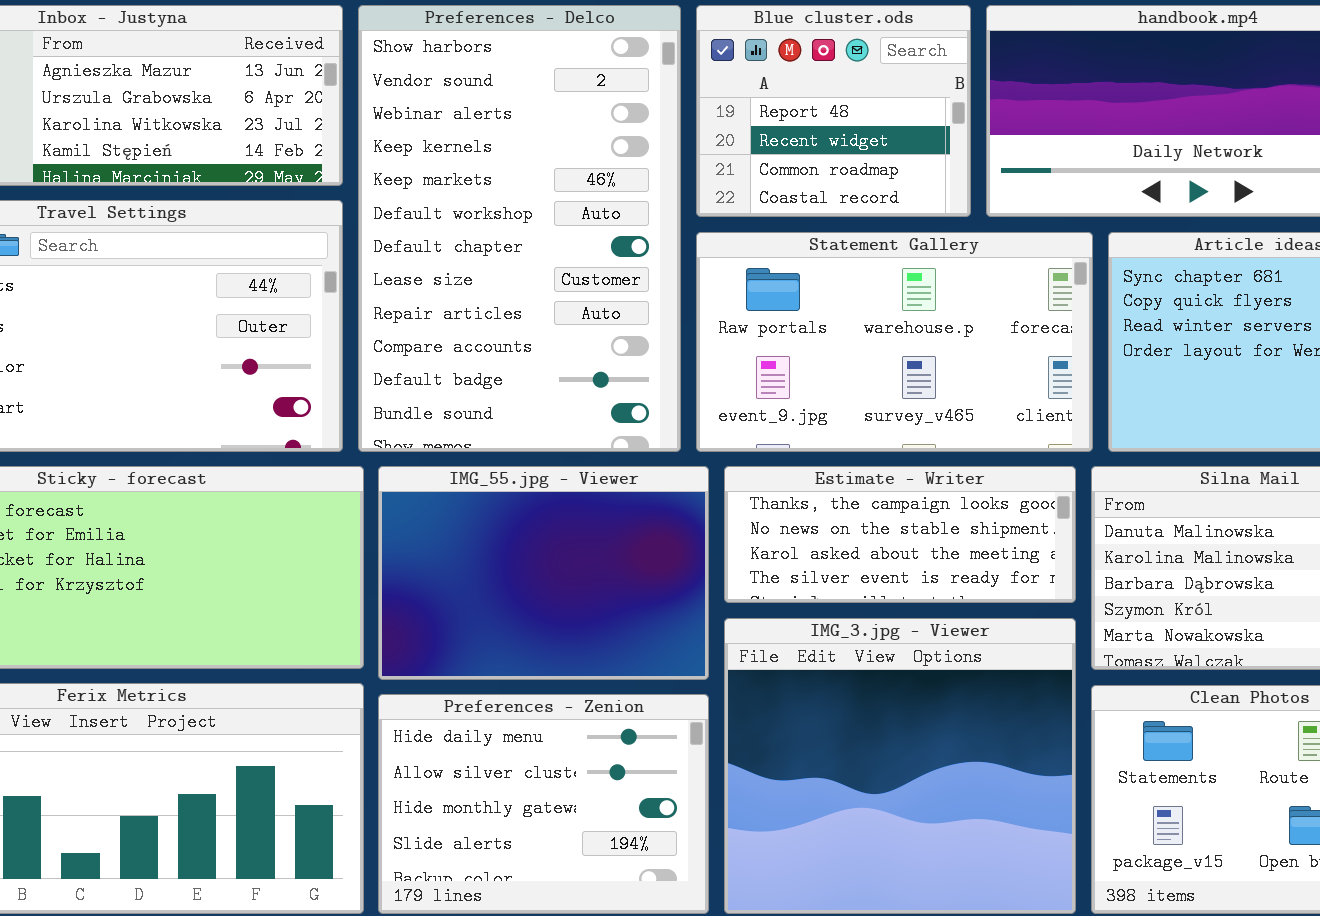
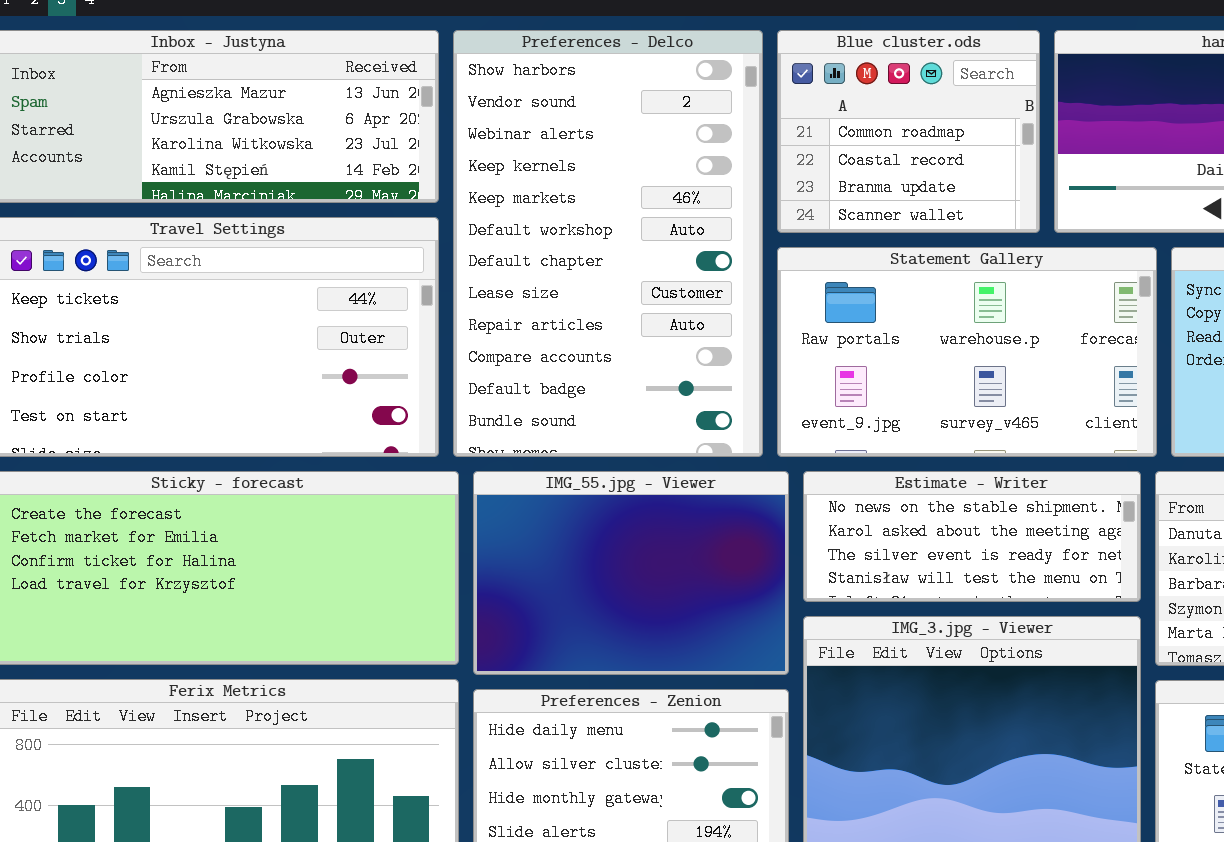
Blue cluster.ods: [696,5,971,217] -> [777,30,1040,233], scrolled down 2 rows
Estimate - Writer: [724,466,1076,603] -> [803,471,1141,602], scrolled down 1 row

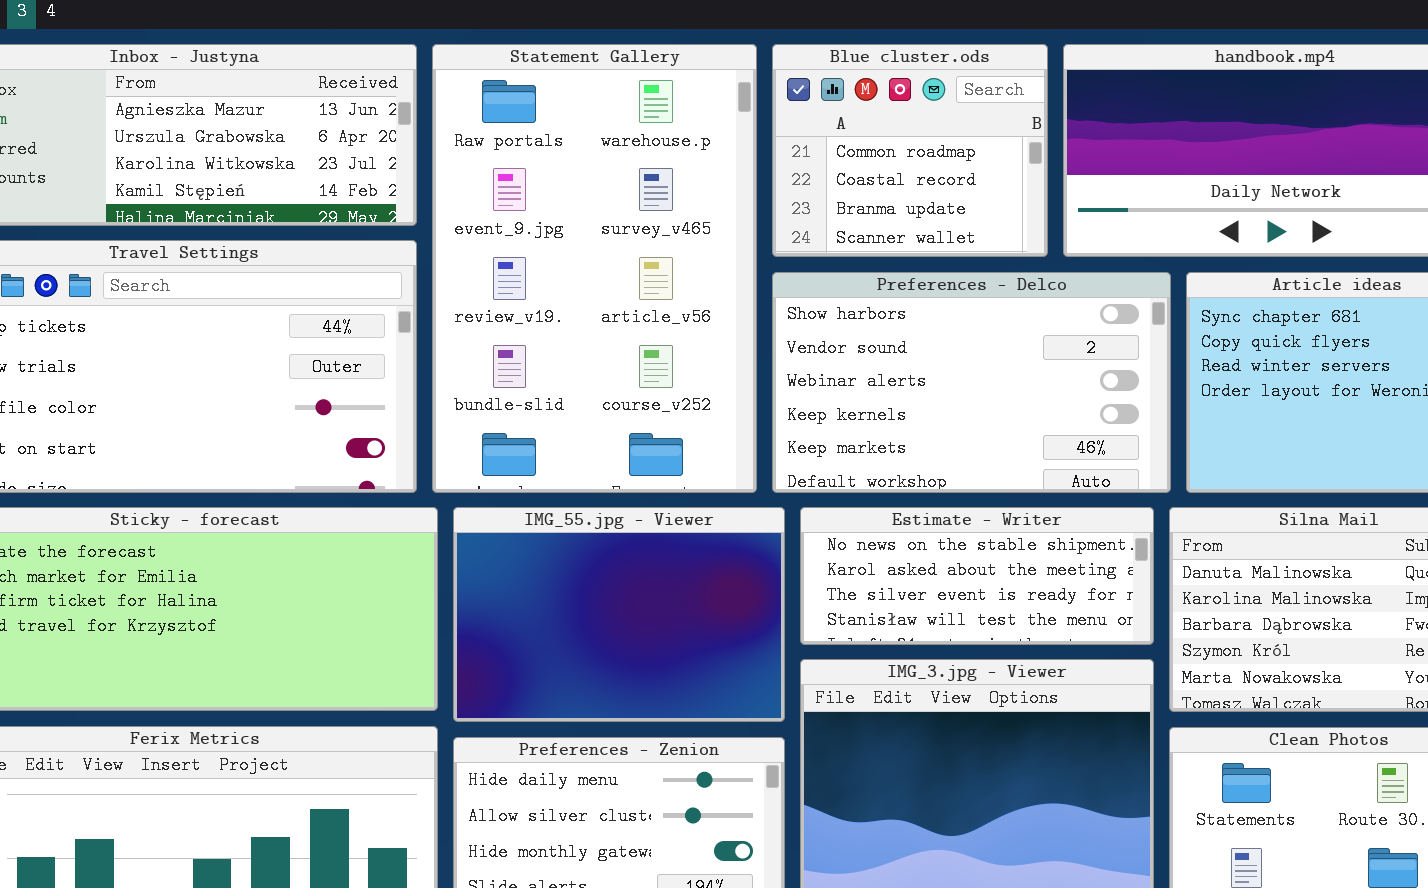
Preferences - Delco: [453,30,763,457] -> [772,272,1171,493], moved, resized
Statement Gallery: [777,247,1157,457] -> [432,44,757,493], moved, resized

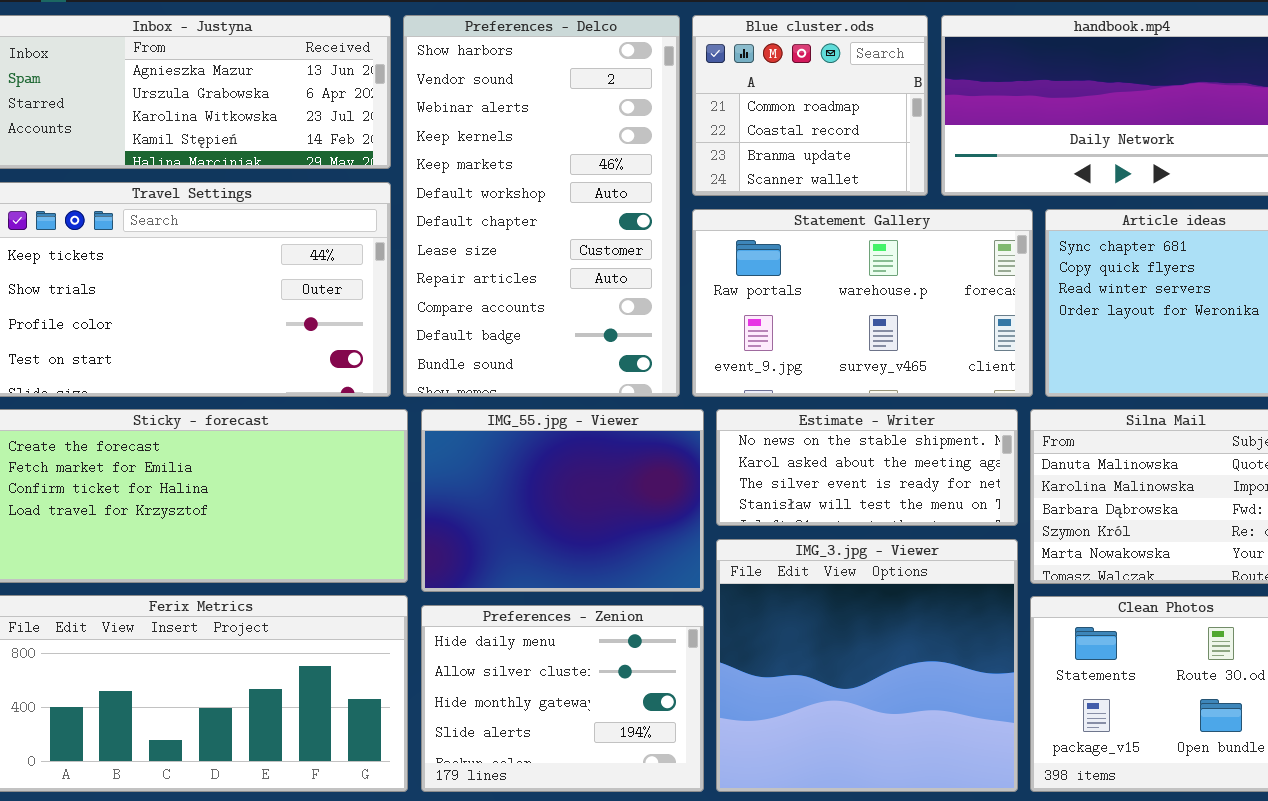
Statement Gallery: [432,44,757,493] -> [692,209,1033,397], moved, resized
Preferences - Delco: [772,272,1171,493] -> [403,15,680,397], moved, resized

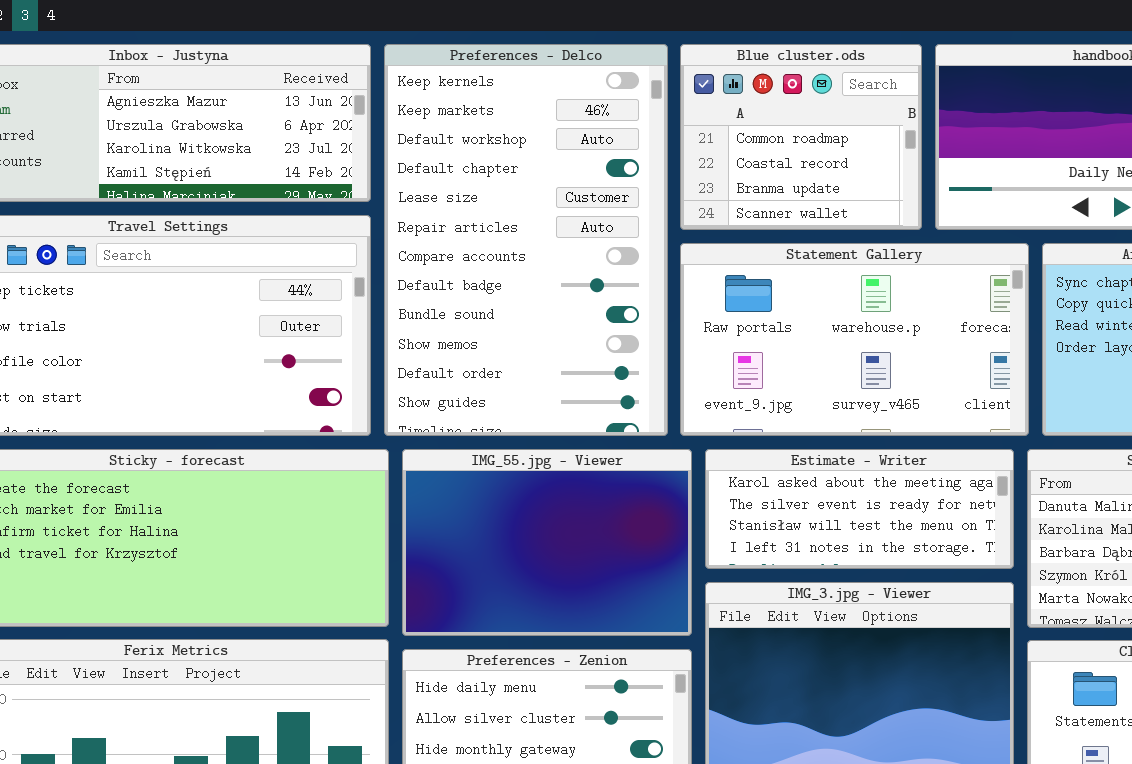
Preferences - Delco: [403,15,680,397] -> [384,44,668,436], scrolled down 3 rows
Estimate - Writer: [716,409,1018,526] -> [705,449,1014,569], scrolled down 1 row

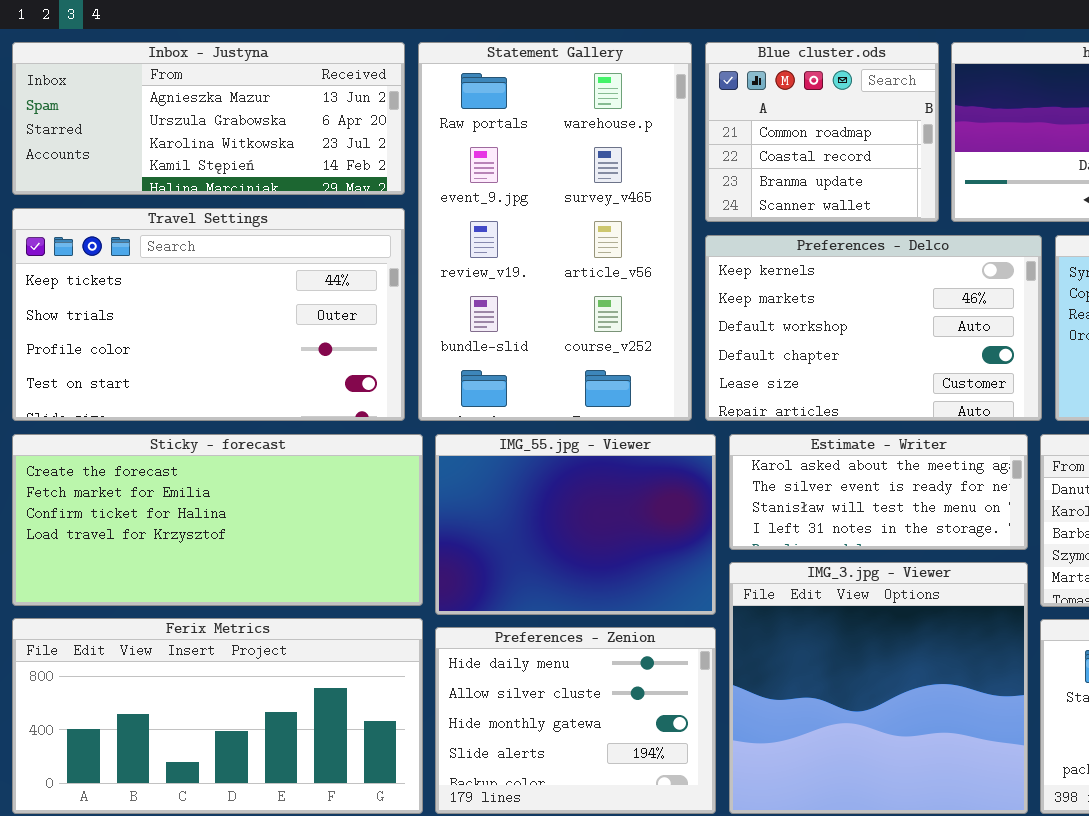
Preferences - Delco: [384,44,668,436] -> [705,235,1042,421], moved, resized
Statement Gallery: [680,243,1029,436] -> [418,42,692,421], moved, resized

